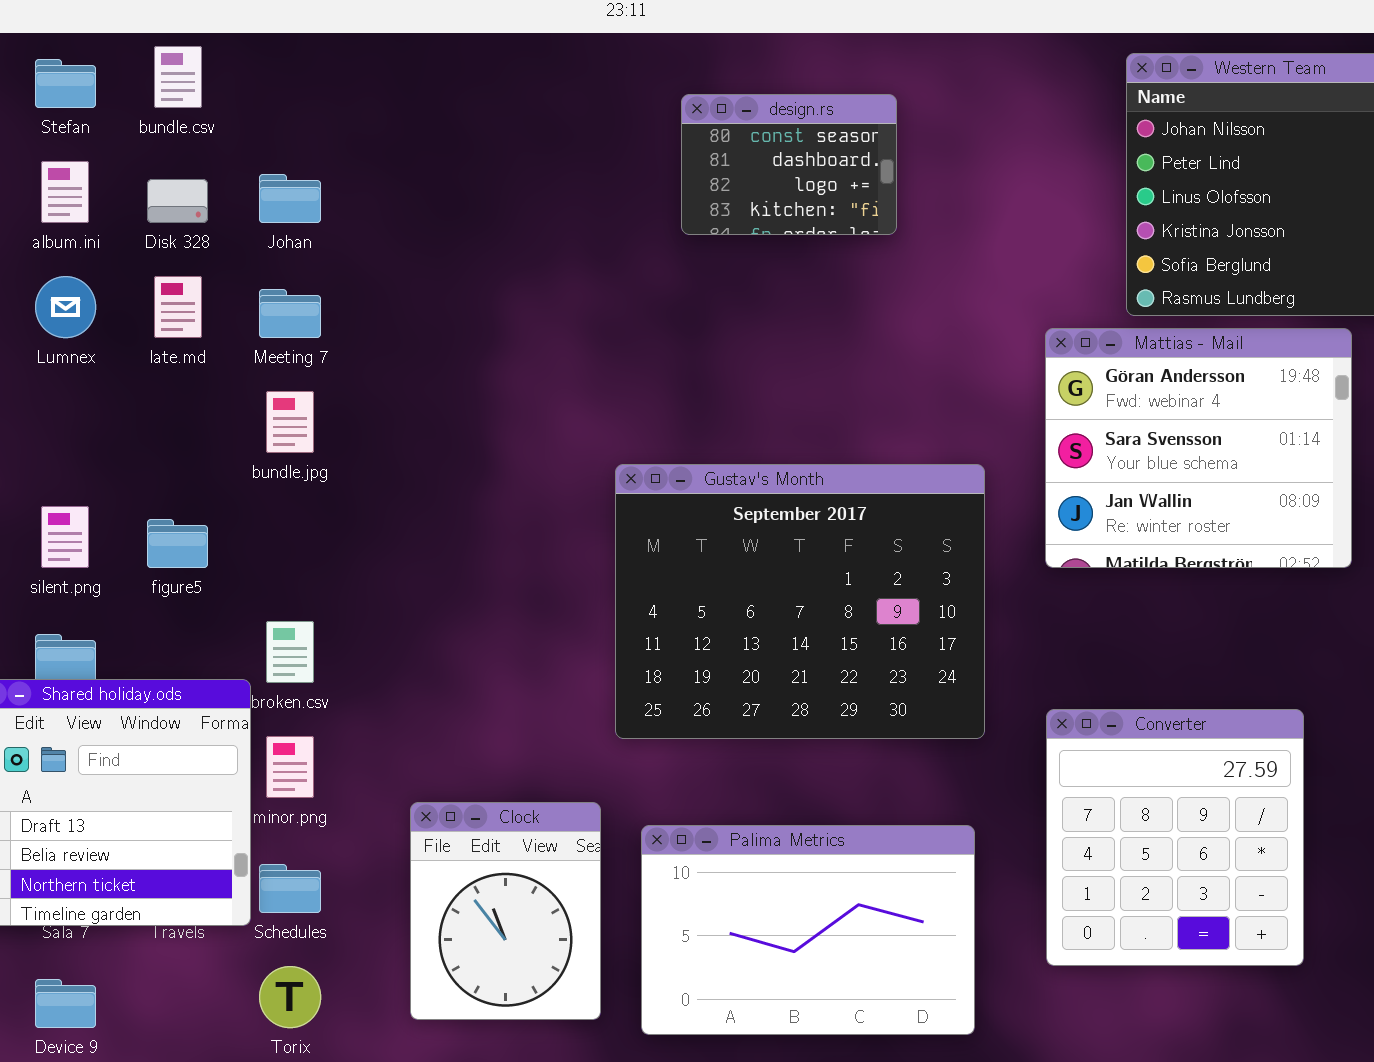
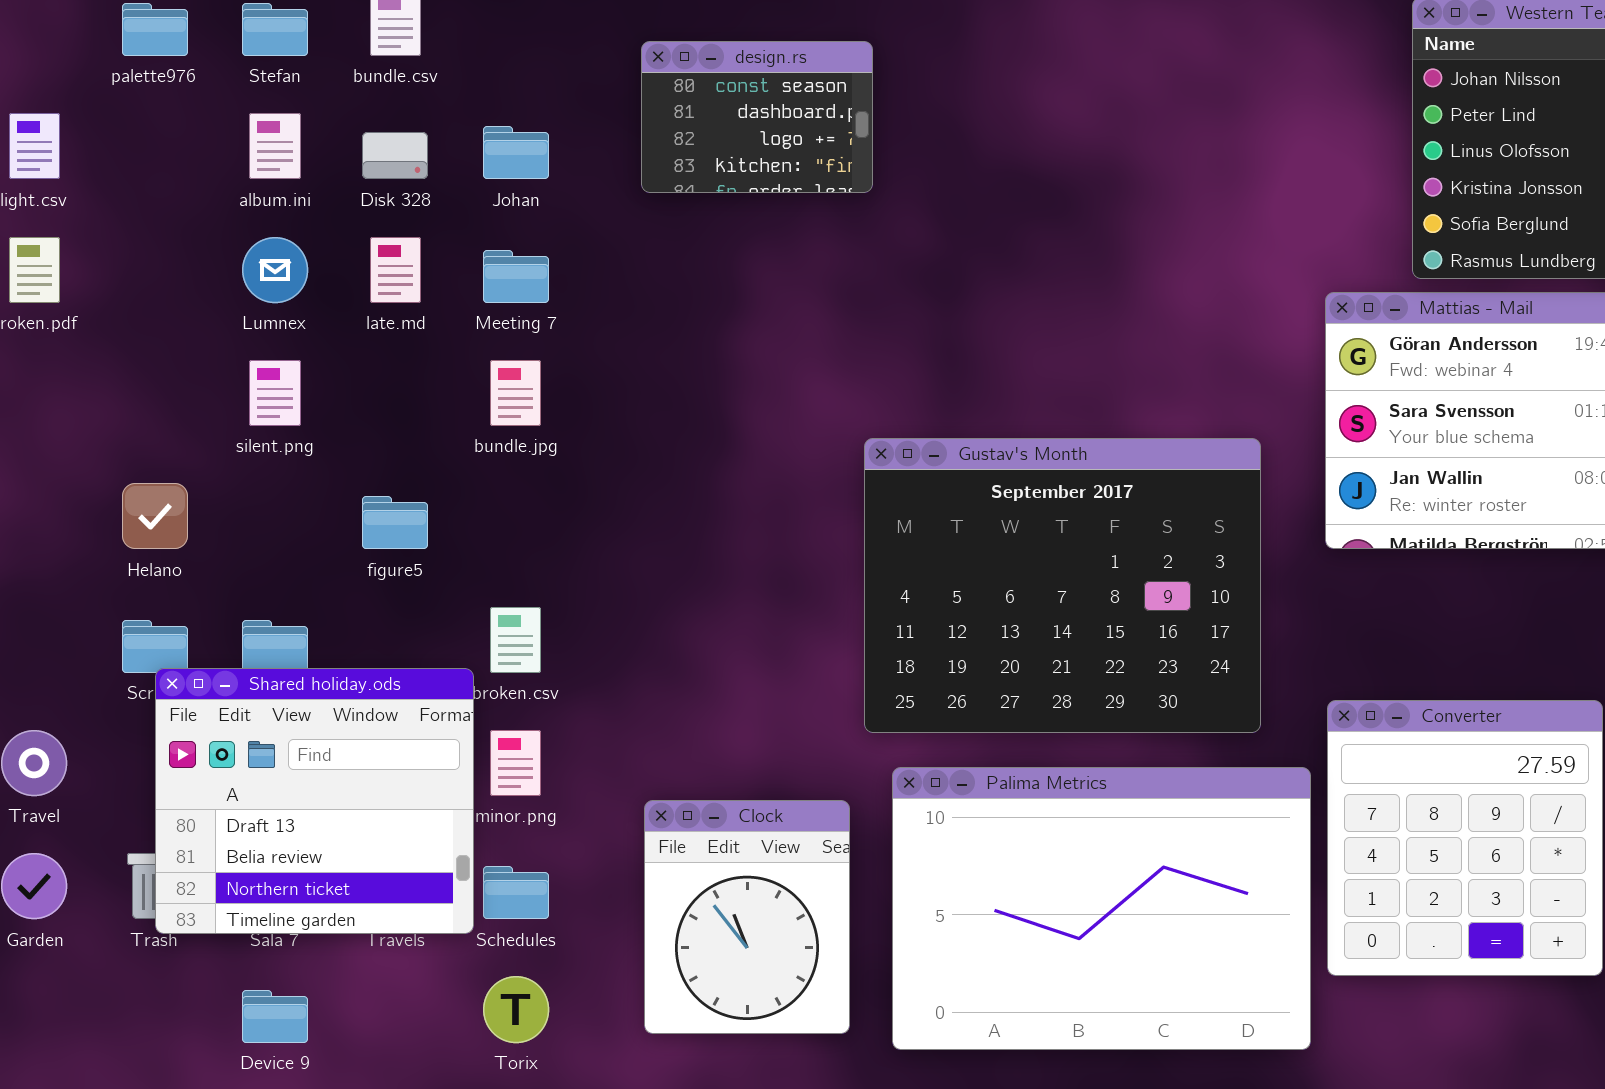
design.rs: [681,94,897,235] -> [641,41,873,193], moved
silent.png: [41,506,89,568] -> [249,360,301,426], moved
Palima Metrics: [641,825,975,1035] -> [892,767,1311,1050], resized

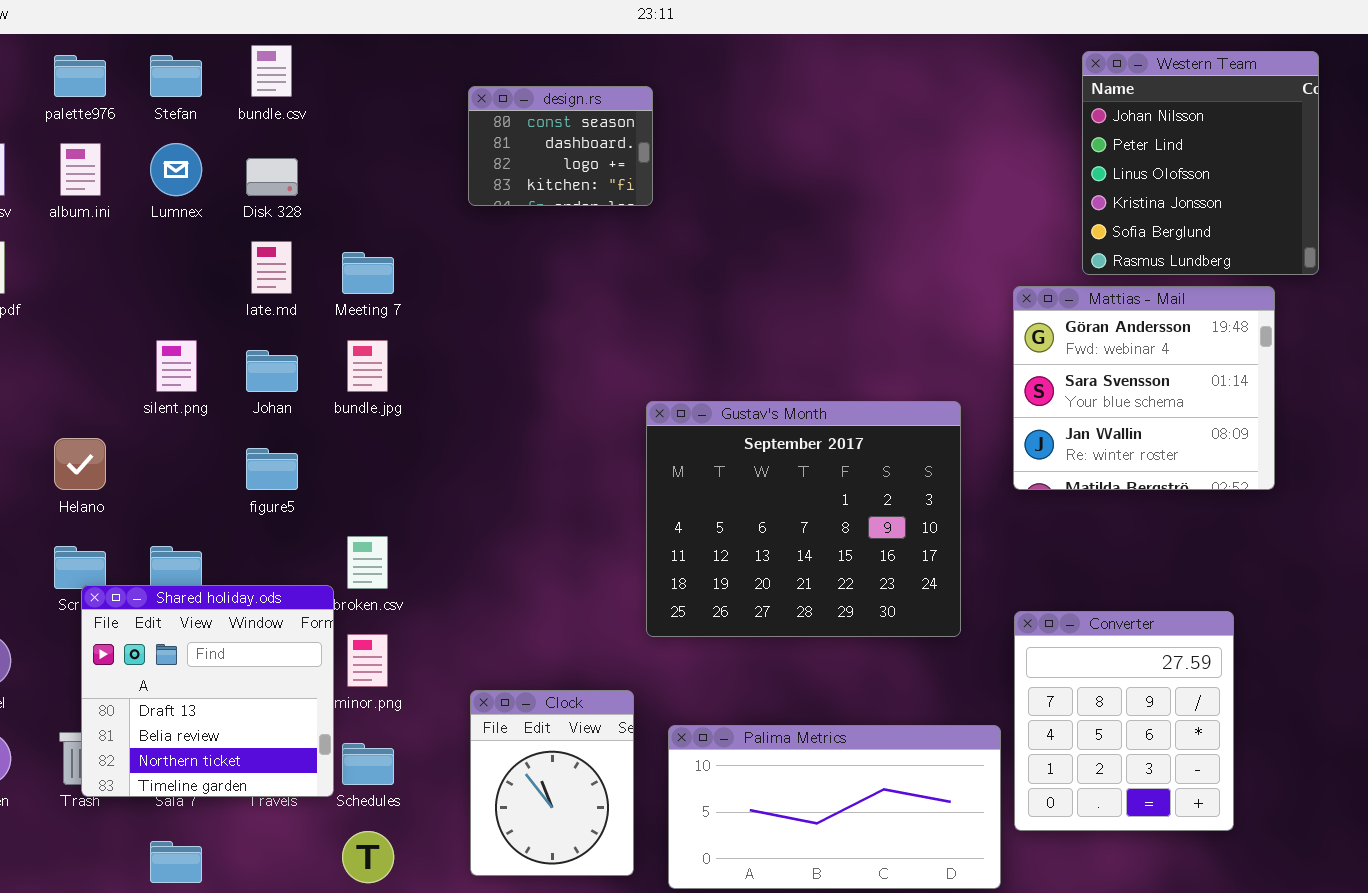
album.ini: [249,113,301,179] -> [60,143,101,196], moved
Johan: [483,126,549,179] -> [246,350,298,392], moved
Lumnex: [242,237,308,303] -> [150,143,202,196], moved
Palima Metrics: [892,767,1311,1050] -> [668,725,1001,889], resized

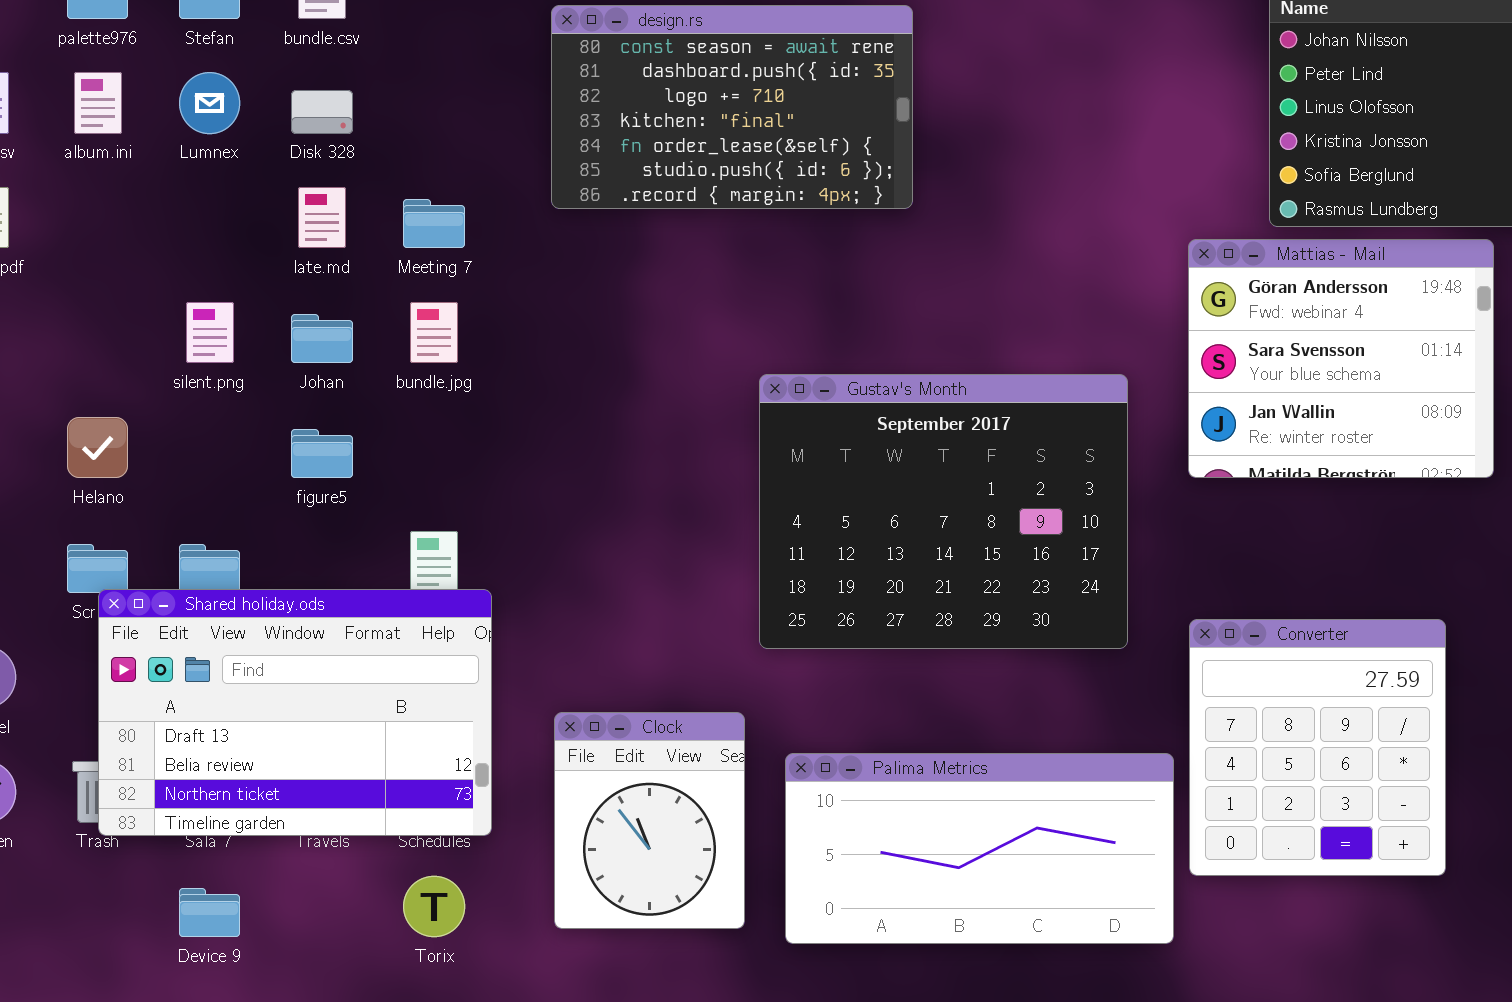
design.rs: [468,86,653,206] -> [551,5,913,209], resized
Shared holiday.ods: [81,585,334,797] -> [98,589,492,836], resized

